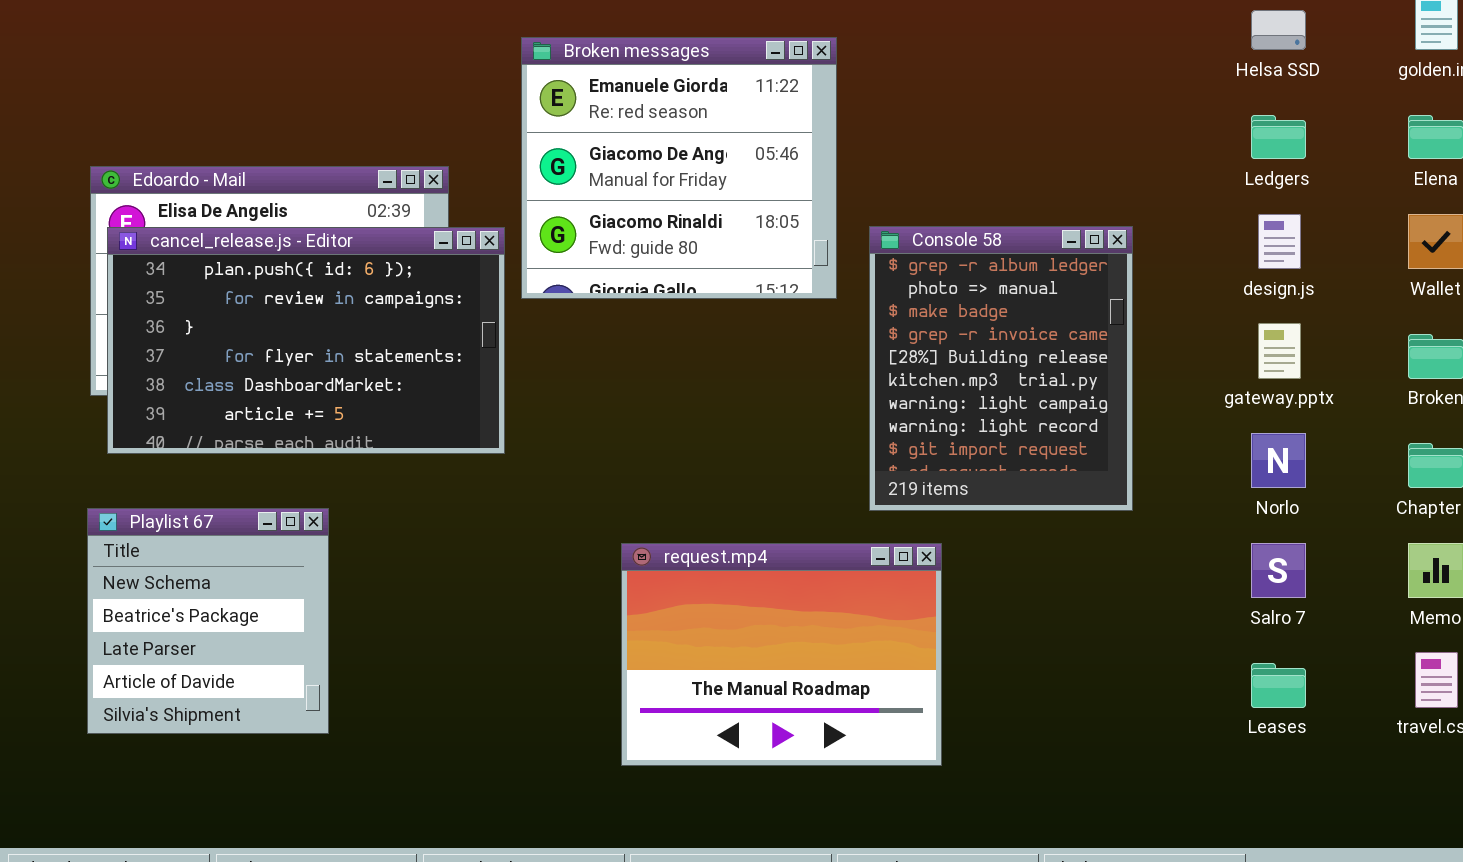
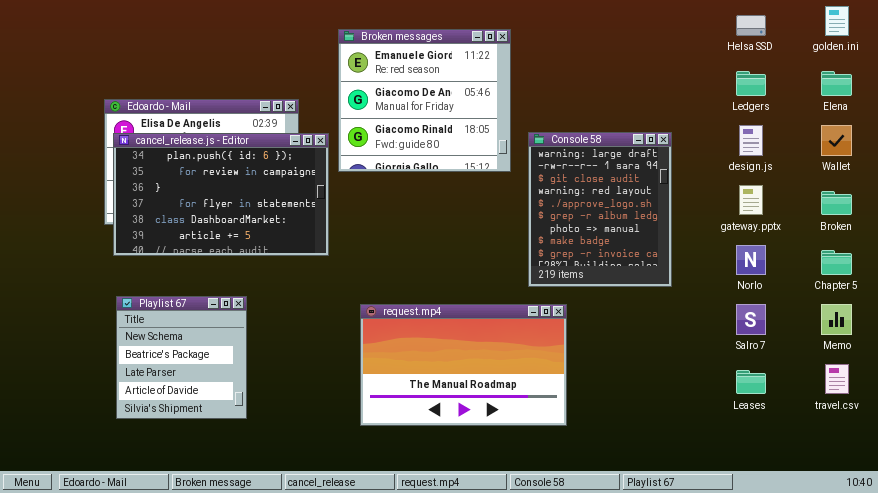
Console 58: [869,226,1133,511] -> [528,132,672,287], scrolled up 5 rows
Playlist 67: [87,508,329,734] -> [116,296,247,419], moved
request.mp4: [621,543,942,766] -> [360,304,567,426], resized

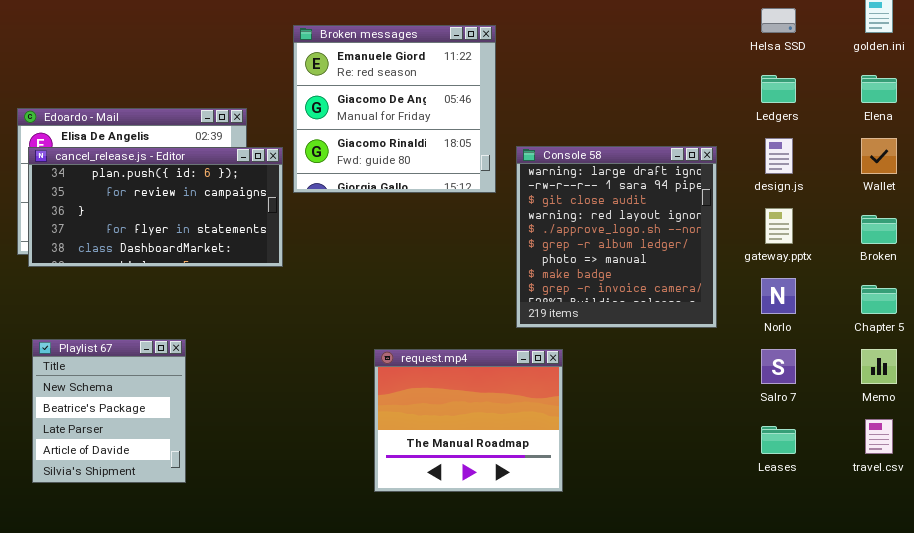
Console 58: [528,132,672,287] -> [516,146,717,328], resized
cancel_release.js - Editor: [113,133,329,256] -> [28,147,283,267], resized
request.mp4: [360,304,567,426] -> [374,349,563,492], resized

